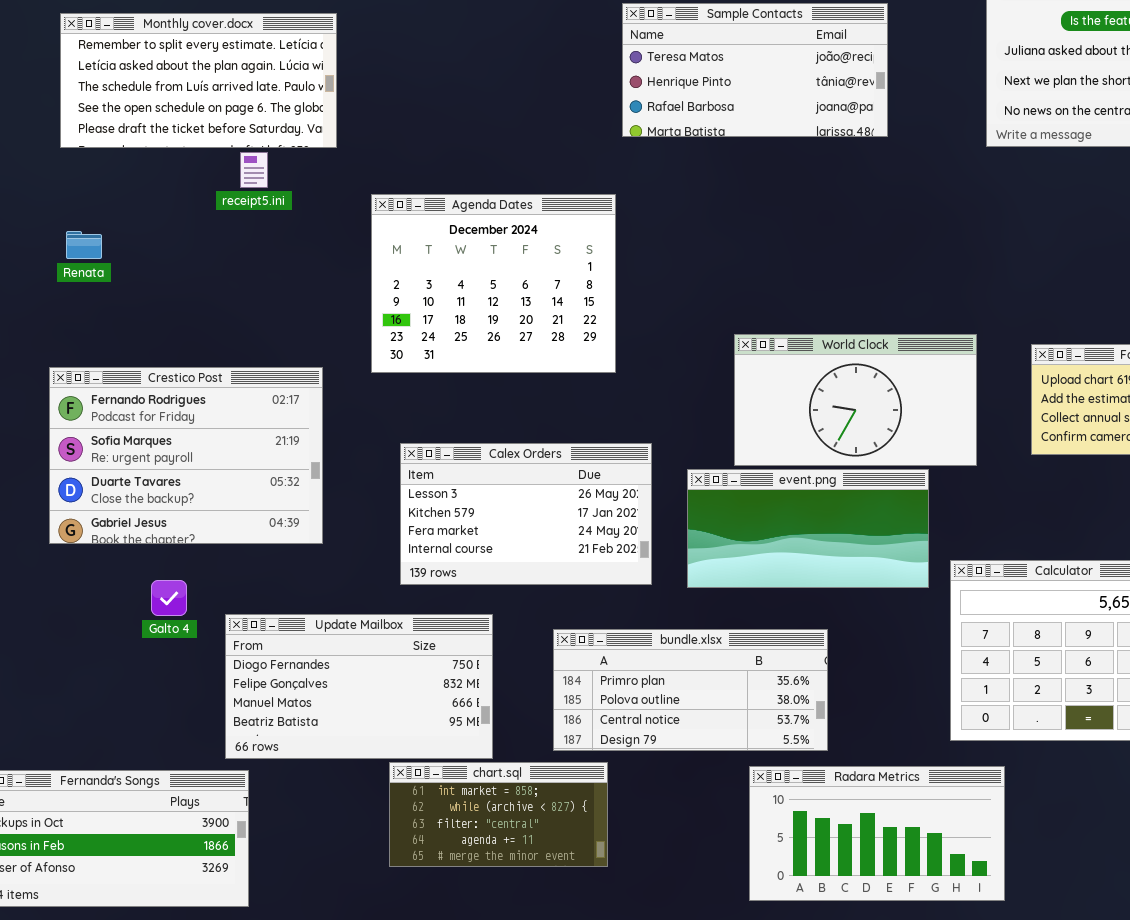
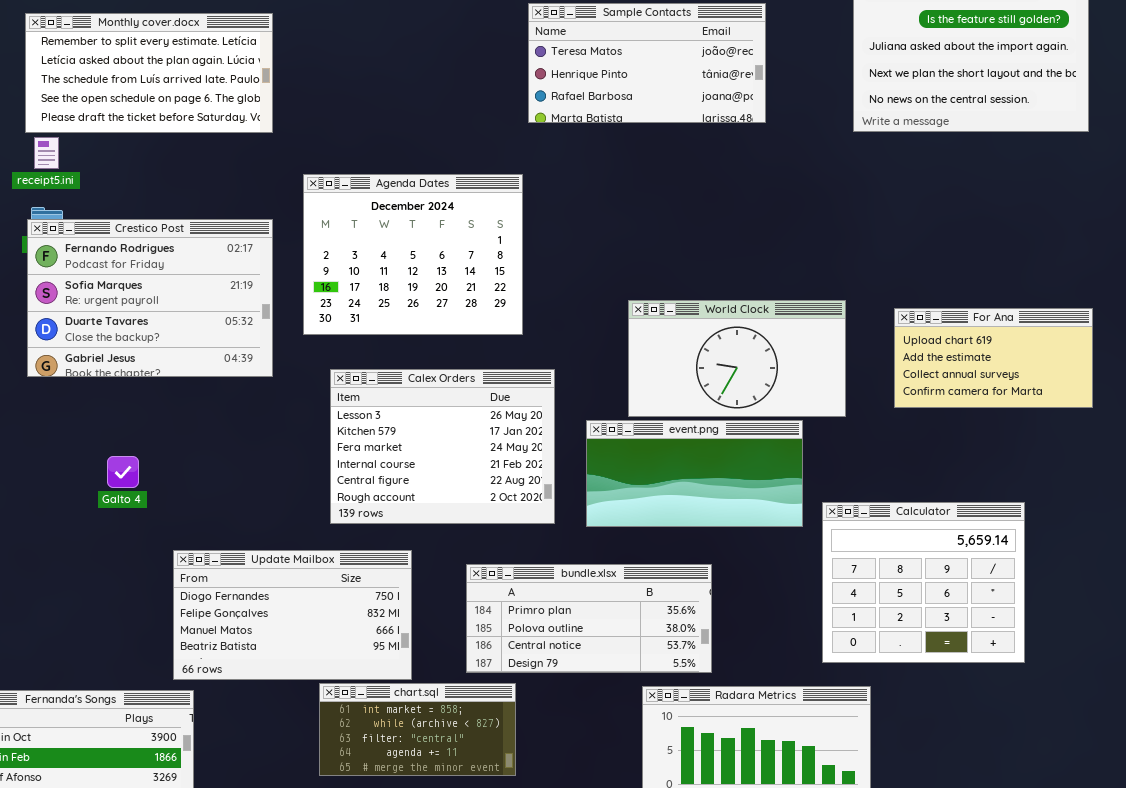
receipt5.ini: [240,152,268,188] -> [34,137,59,169], moved
Crestico Post: [49,367,323,544] -> [27,219,273,377], moved
Calex Orders: [400,443,652,585] -> [330,369,555,524], resized
Galto 4: [151,580,187,616] -> [107,456,139,488], moved

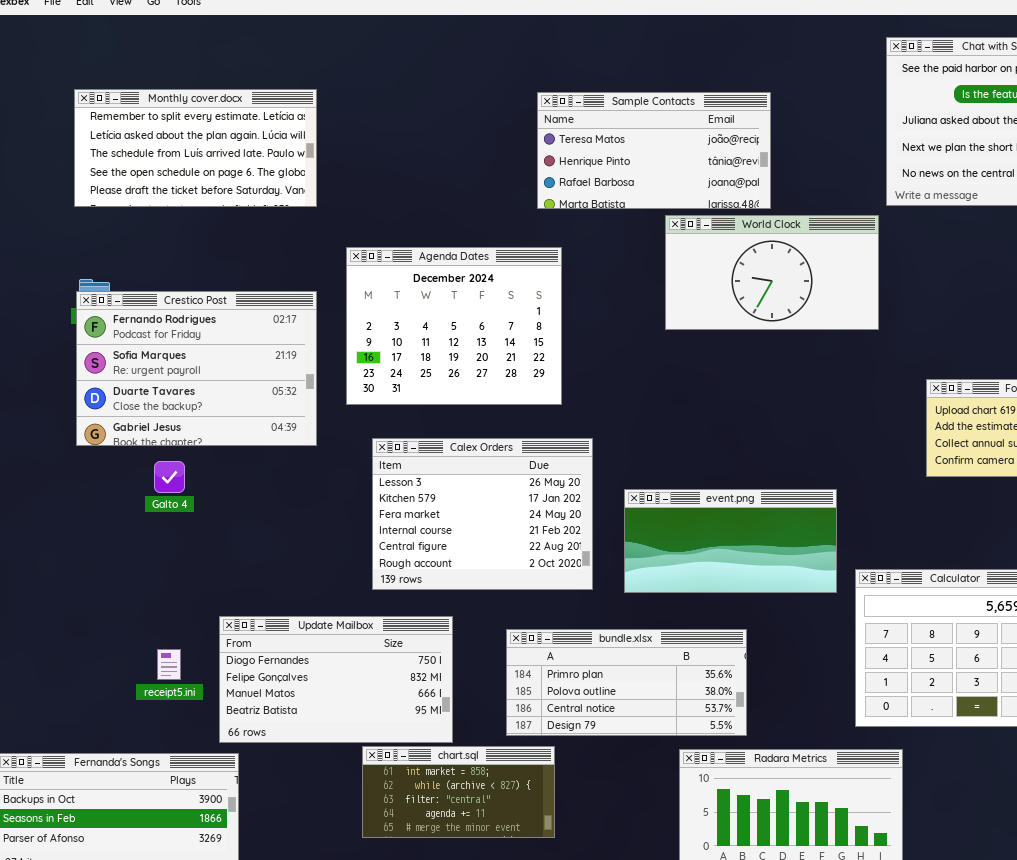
Sample Contacts: [528,3,766,123] -> [537,92,771,209], moved
receipt5.ini: [34,137,59,169] -> [157,649,181,680], moved
World Clock: [628,300,846,417] -> [665,215,879,330], moved
Galto 4: [107,456,139,488] -> [154,461,185,493], moved

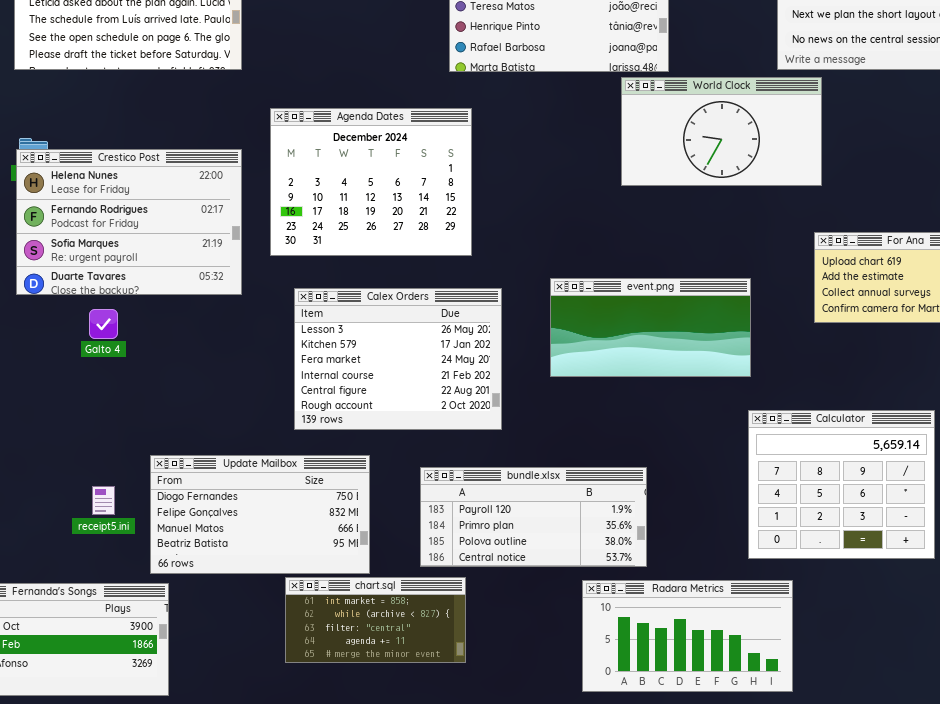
World Clock: [665,215,879,330] -> [621,77,822,186], moved
Crestico Post: [76,291,317,446] -> [16,149,242,295], scrolled up 1 row
event.png: [624,489,837,593] -> [550,278,751,377], moved
bundle.xlsx: [506,629,747,736] -> [420,467,647,567], scrolled up 1 row

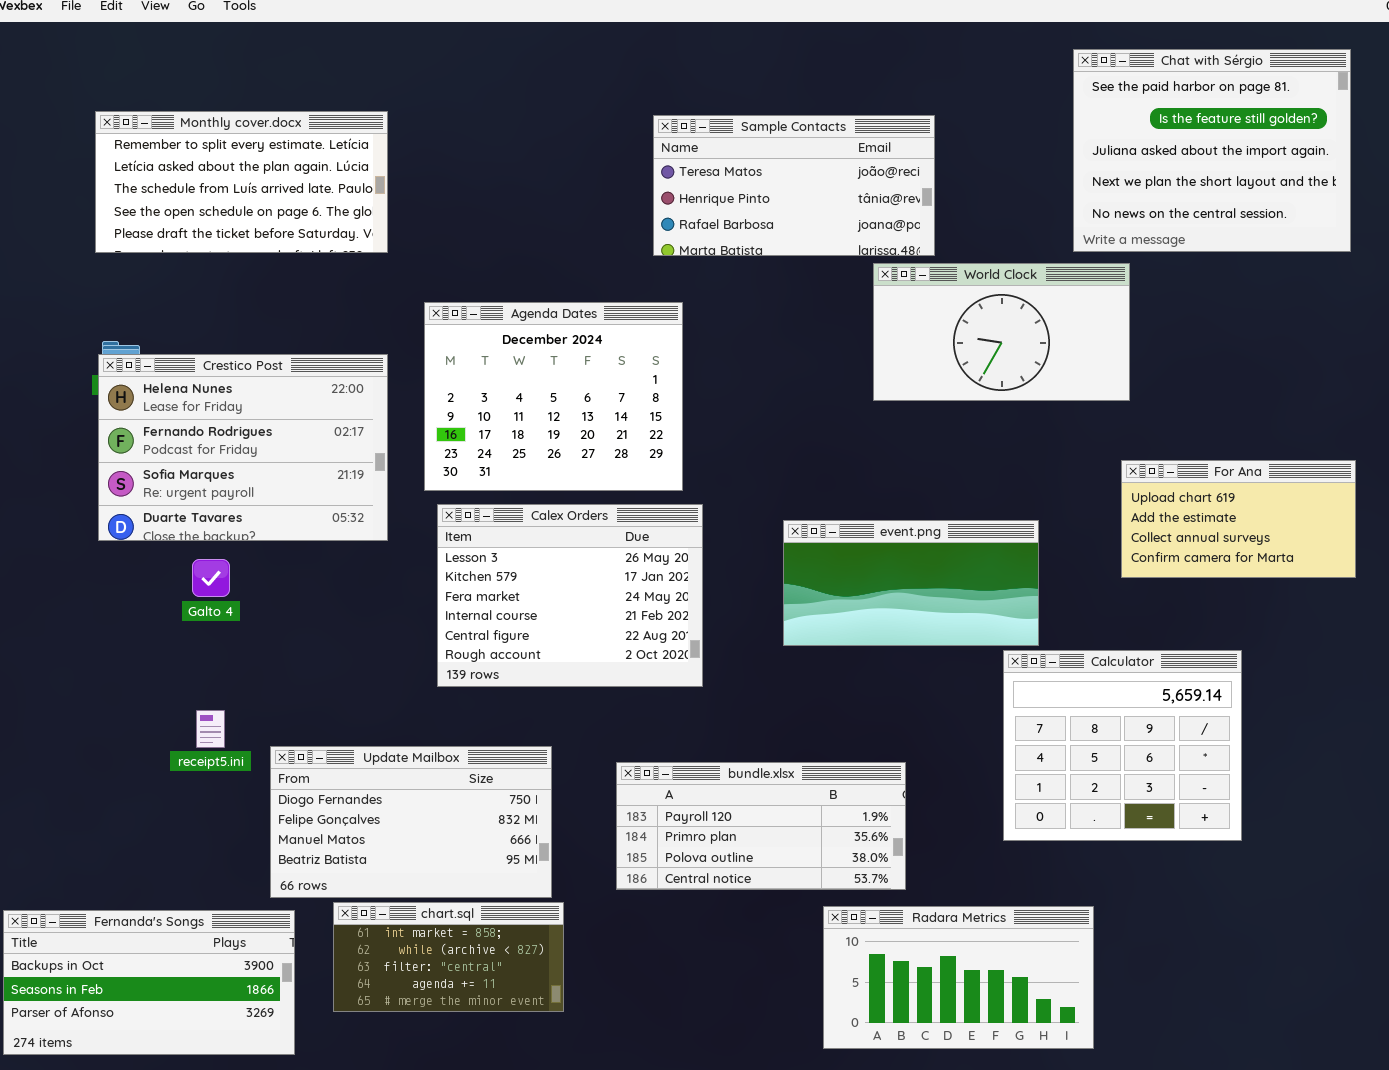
Calex Orders: [294,288,502,430] -> [437,504,703,687], moved
Calculator: [748,410,935,559] -> [1003,650,1242,841], moved
receipt5.ini: [92,486,115,515] -> [196,710,225,748], moved
chart.sql: [285,577,466,663] -> [333,902,564,1012], moved

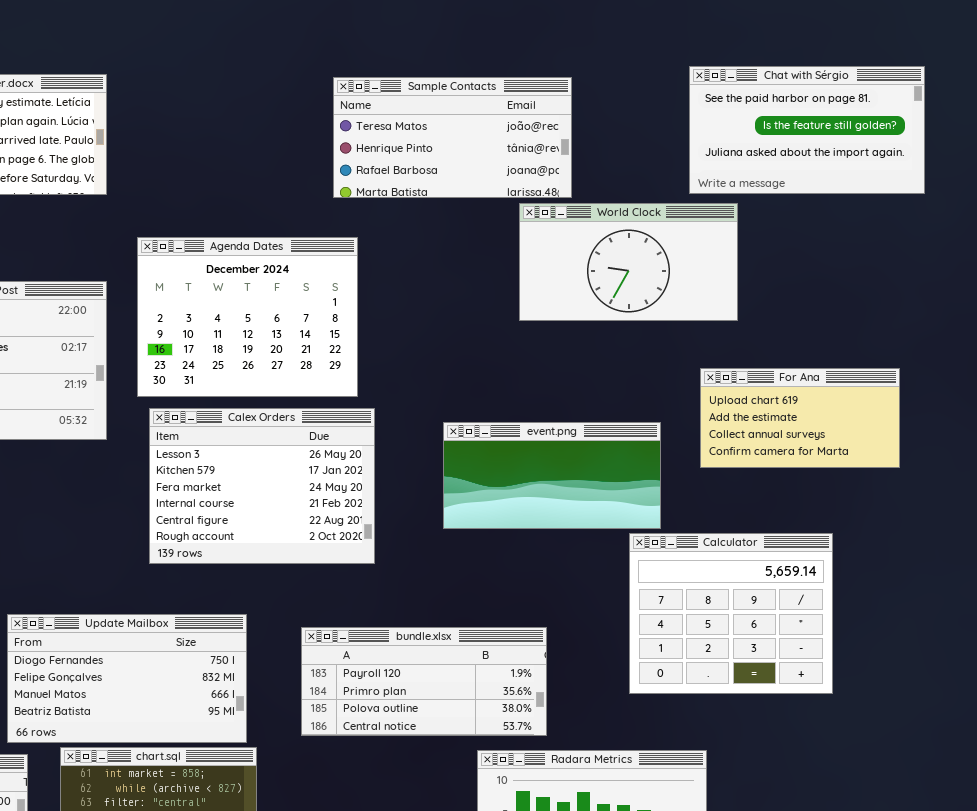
Chat with Sérgio: [1073,49,1351,252] -> [689,66,925,194], resized
For Ana: [1121,460,1356,578] -> [700,368,900,468], moved

